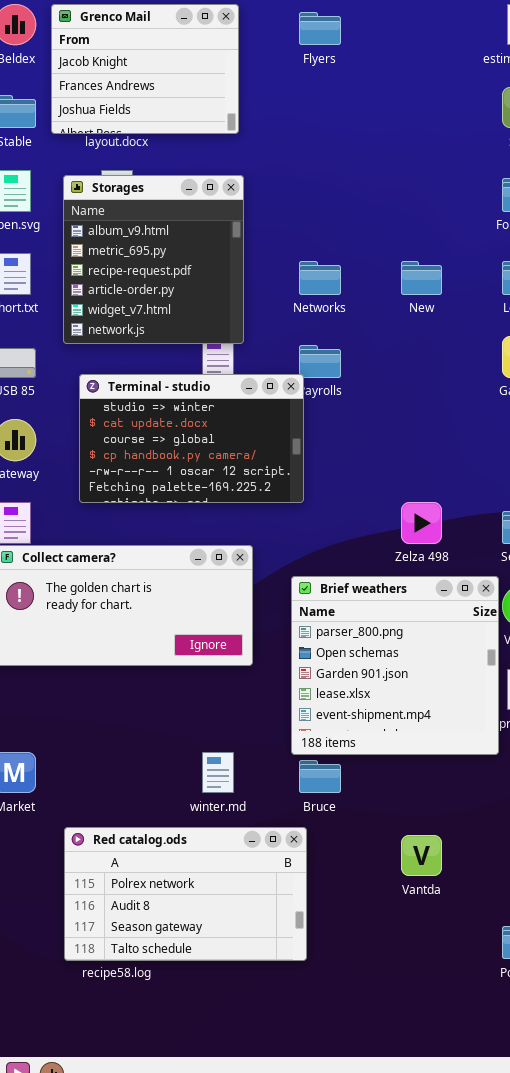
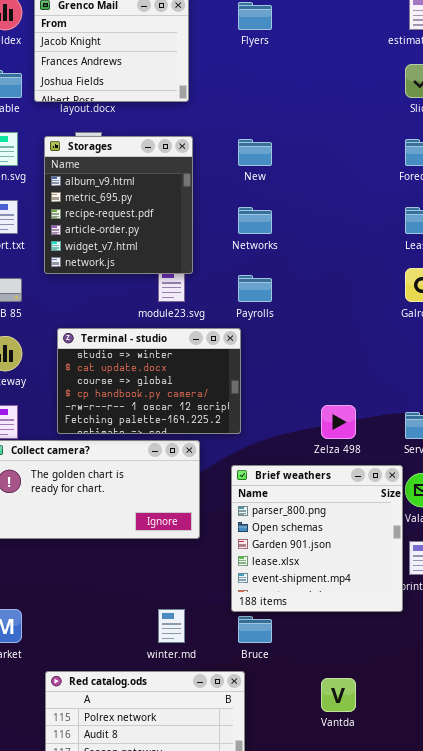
New: [401,261,442,295] -> [238,139,272,166], moved
Terminal - studio: [79,374,304,503] -> [57,328,241,434], moved

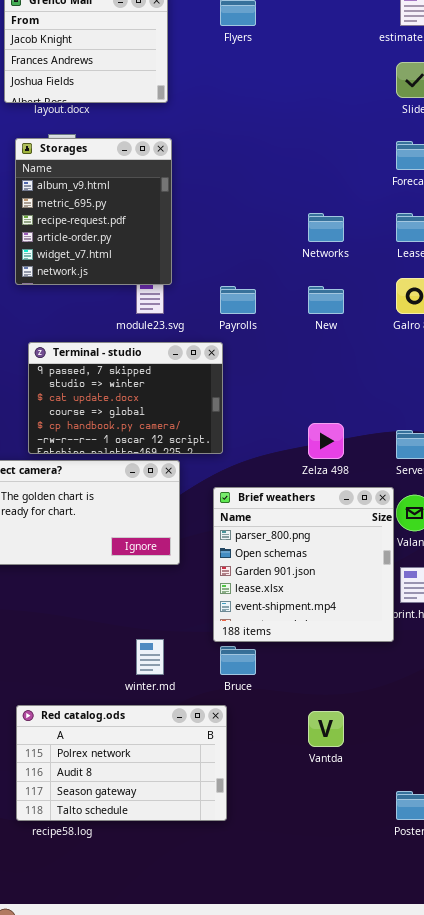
New: [238,139,272,166] -> [308,286,344,314], moved
Networks: [238,207,272,234] -> [308,213,344,242], moved
Terminal - studio: [57,328,241,434] -> [28,342,223,454], scrolled up 1 row

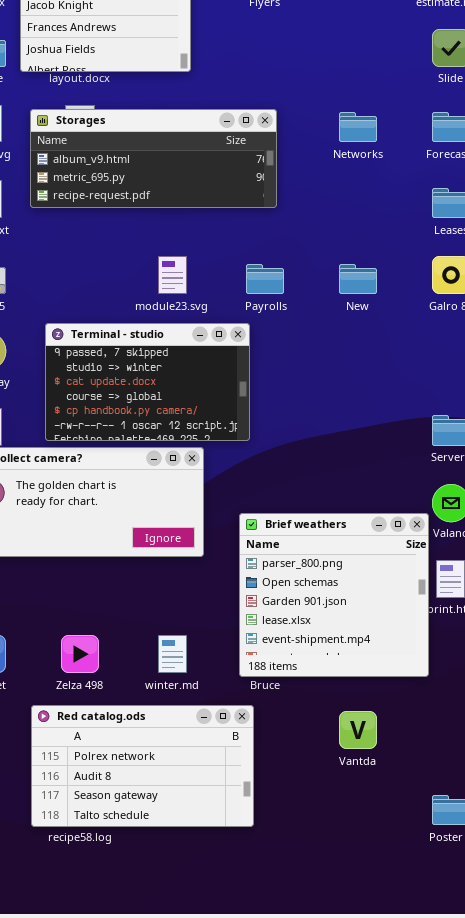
Storages: [15,138,172,285] -> [30,109,277,208], resized
Networks: [308,213,344,242] -> [339,112,377,142], moved
Zelza 498: [308,423,344,459] -> [61,635,99,673], moved
Brief weathers: [213,487,394,642] -> [239,513,429,677], moved

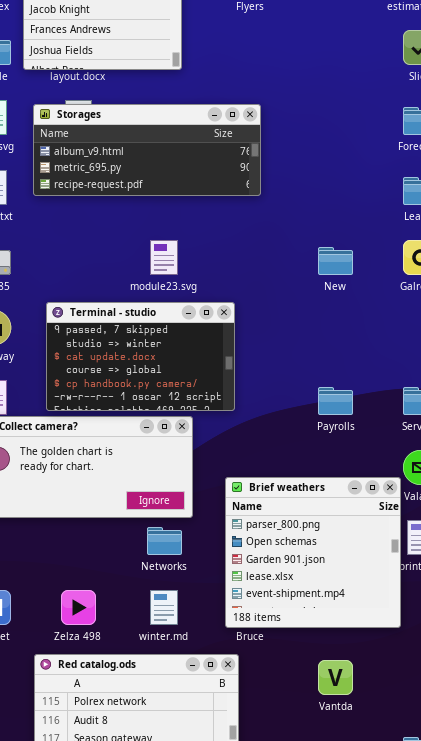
Networks: [339,112,377,142] -> [147,527,182,555], moved
Payrolls: [246,264,284,294] -> [318,387,353,415], moved

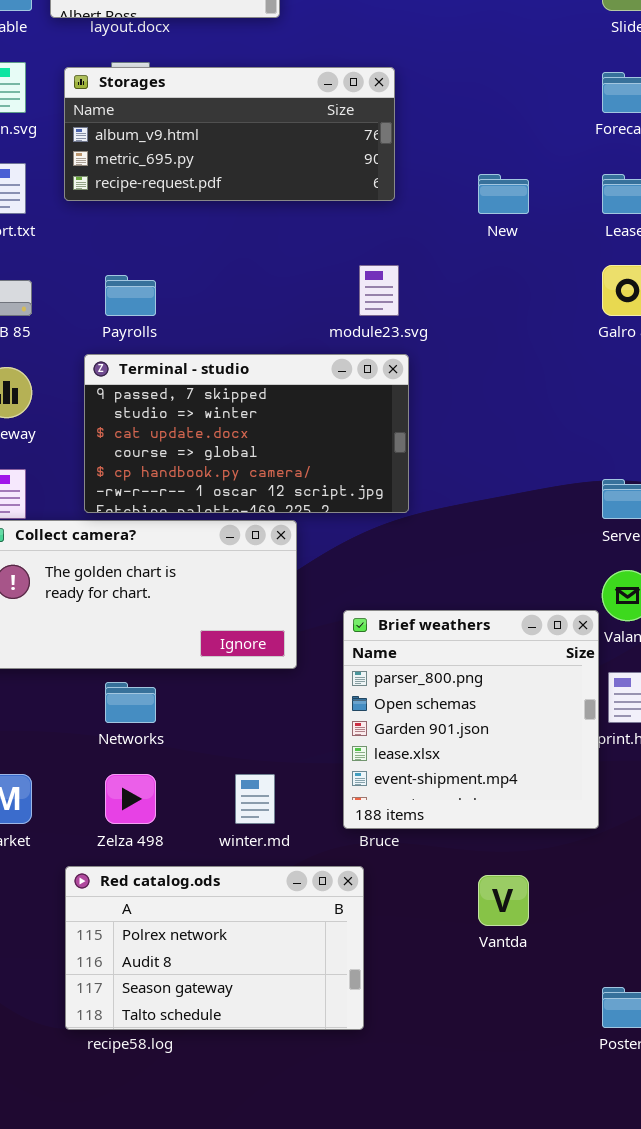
module23.svg: [150,240,178,275] -> [359,265,399,316], moved
New: [318,247,353,275] -> [478,174,529,214], moved
Terminal - studio: [46,302,235,411] -> [84,354,409,513], resized
Payrolls: [318,387,353,415] -> [105,275,156,316], moved
Networks: [147,527,182,555] -> [105,682,156,723], moved

